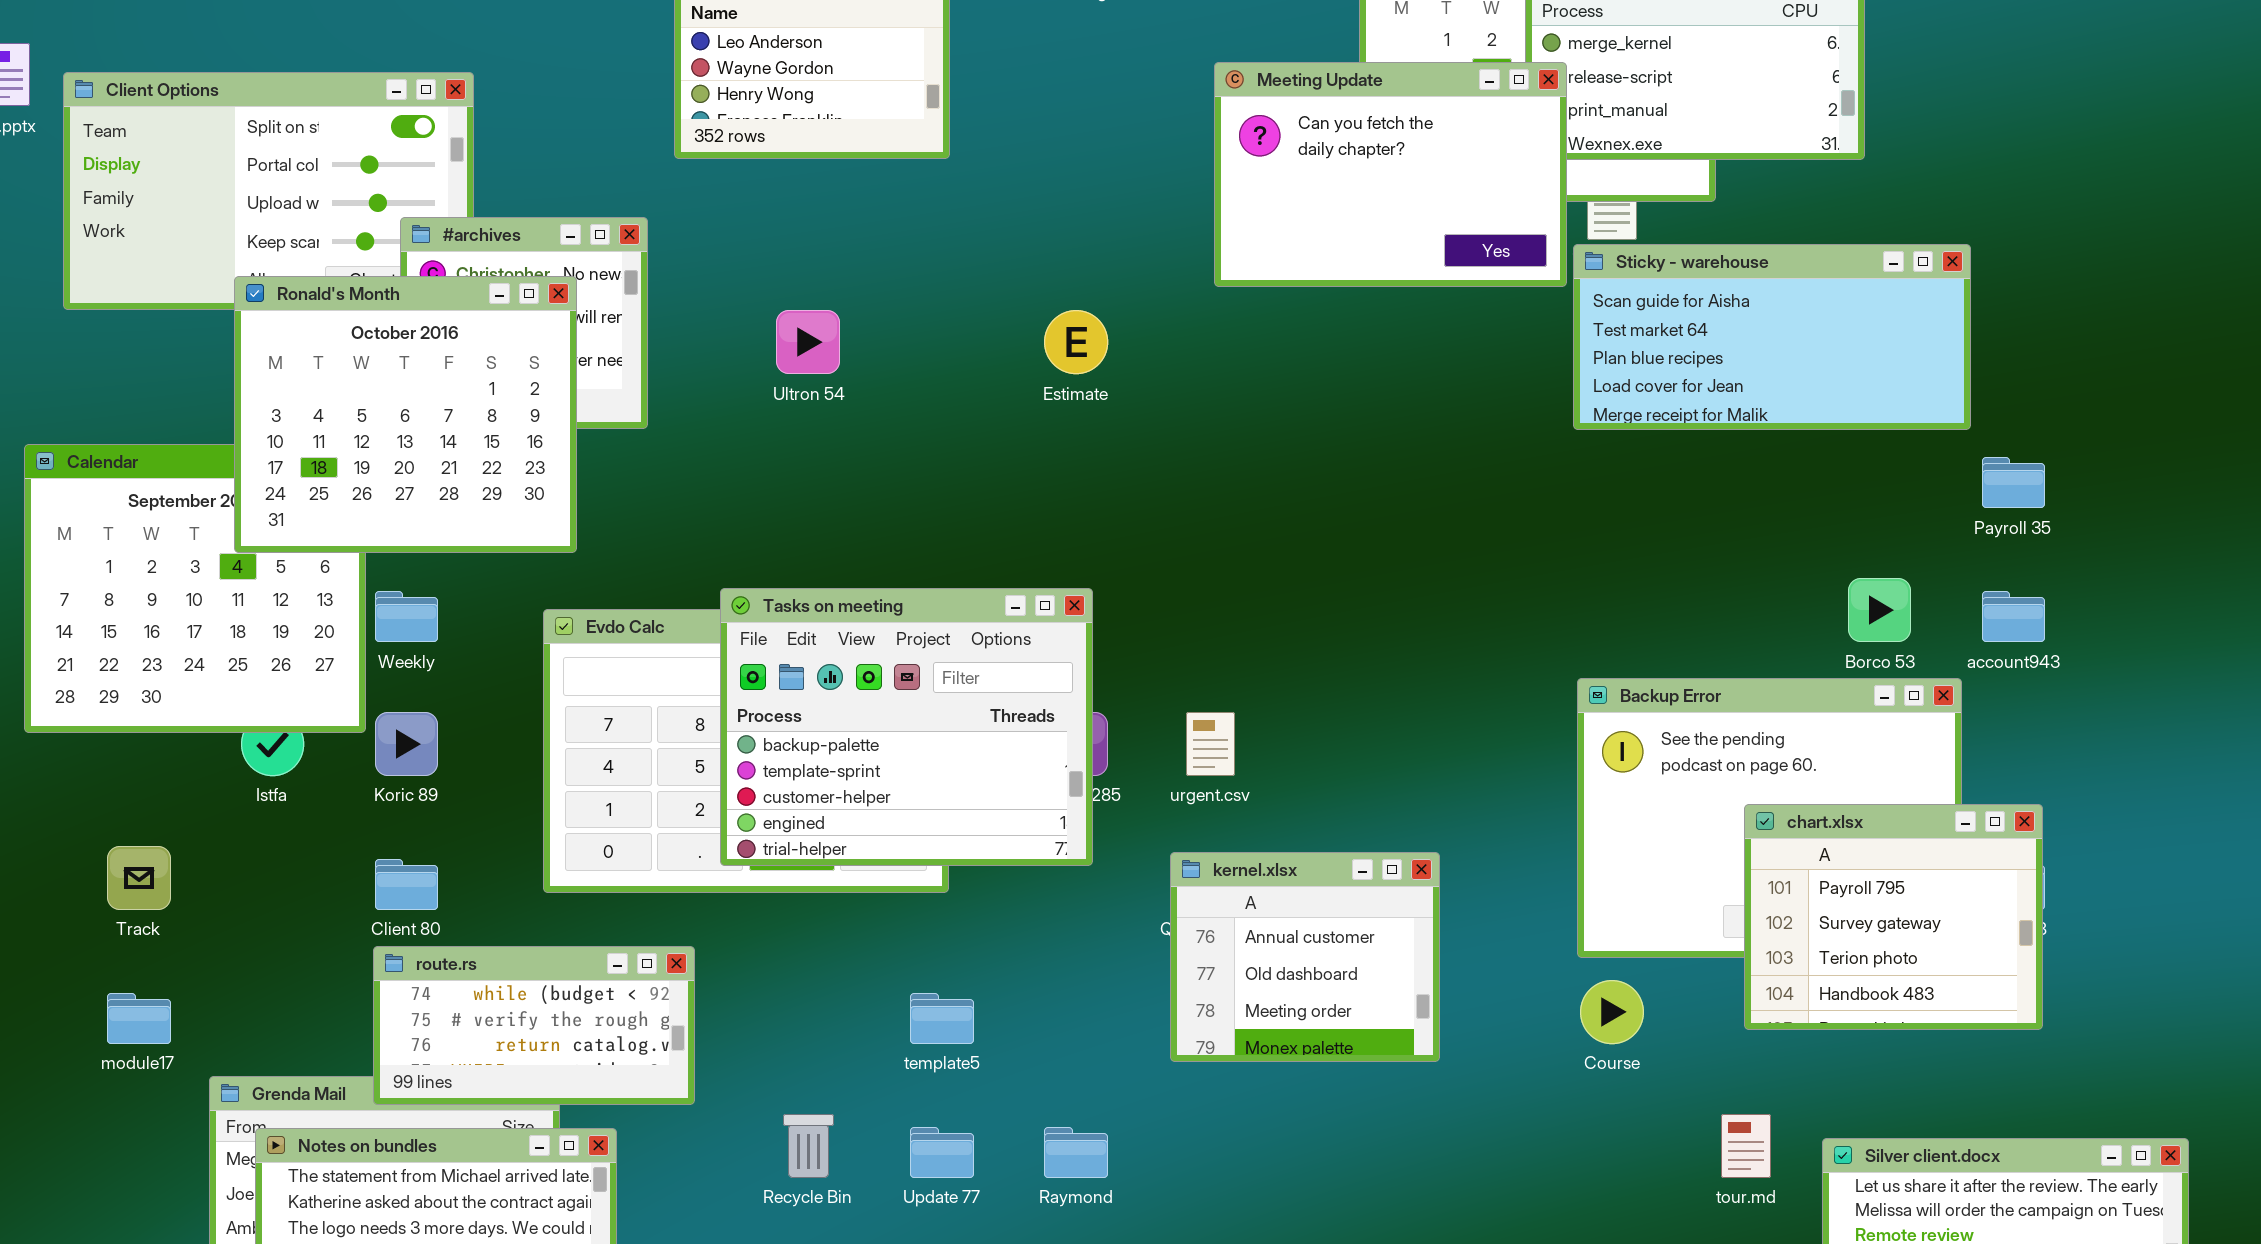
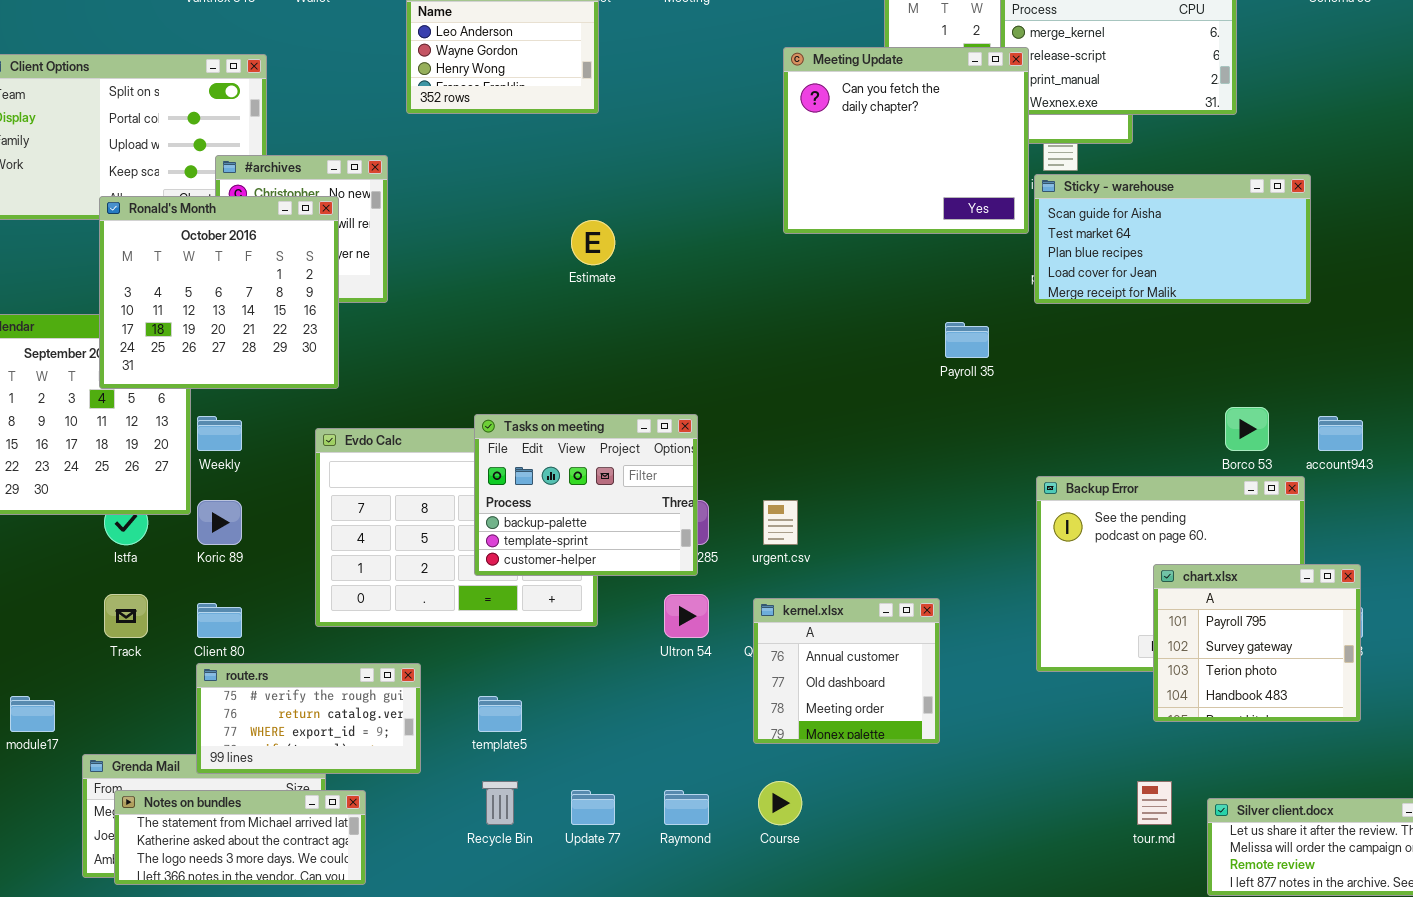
Meeting Update: [1214,62,1567,287] -> [783,47,1029,234], resized
Ultron 54: [776,310,840,374] -> [664,594,709,638], moved
Estimate: [1044,310,1108,374] -> [571,220,615,265], moved
Payroll 35: [1982,457,2045,508] -> [945,322,989,358], moved
Tasks on meeting: [720,588,1093,866] -> [474,414,698,576], resized
Track: [107,846,171,910] -> [104,594,148,638], moved
route.rs: [373,946,695,1105] -> [196,663,421,774], scrolled down 1 row
Course: [1580,980,1644,1044] -> [758,781,802,825], moved
template5: [910,993,974,1044] -> [478,696,522,732], moved

